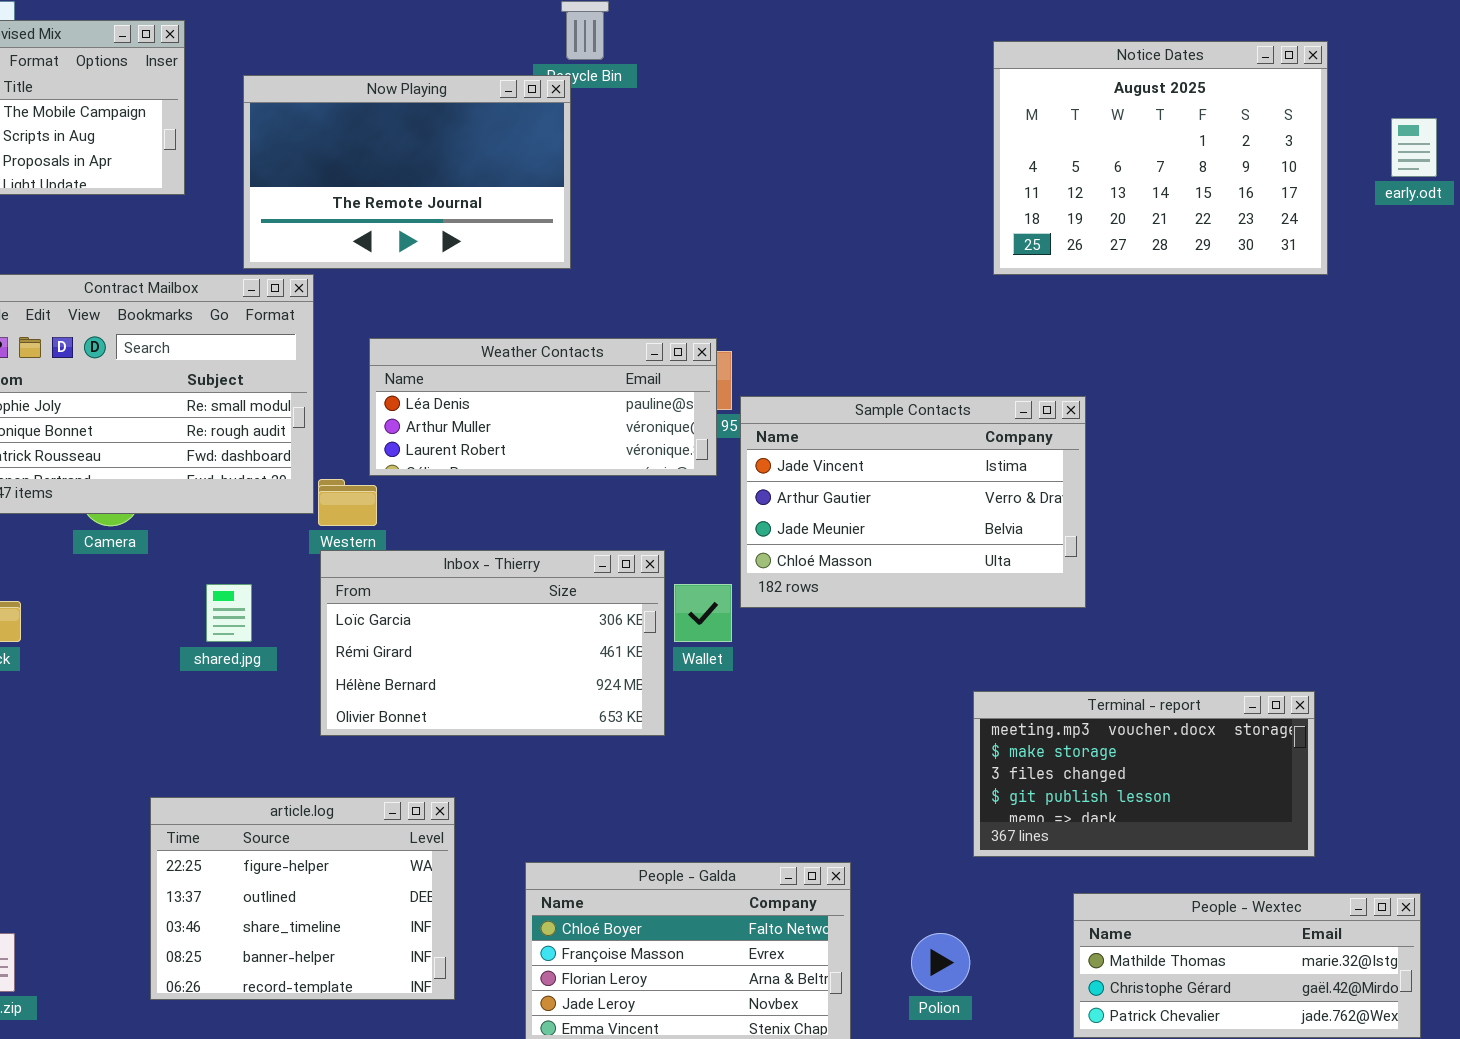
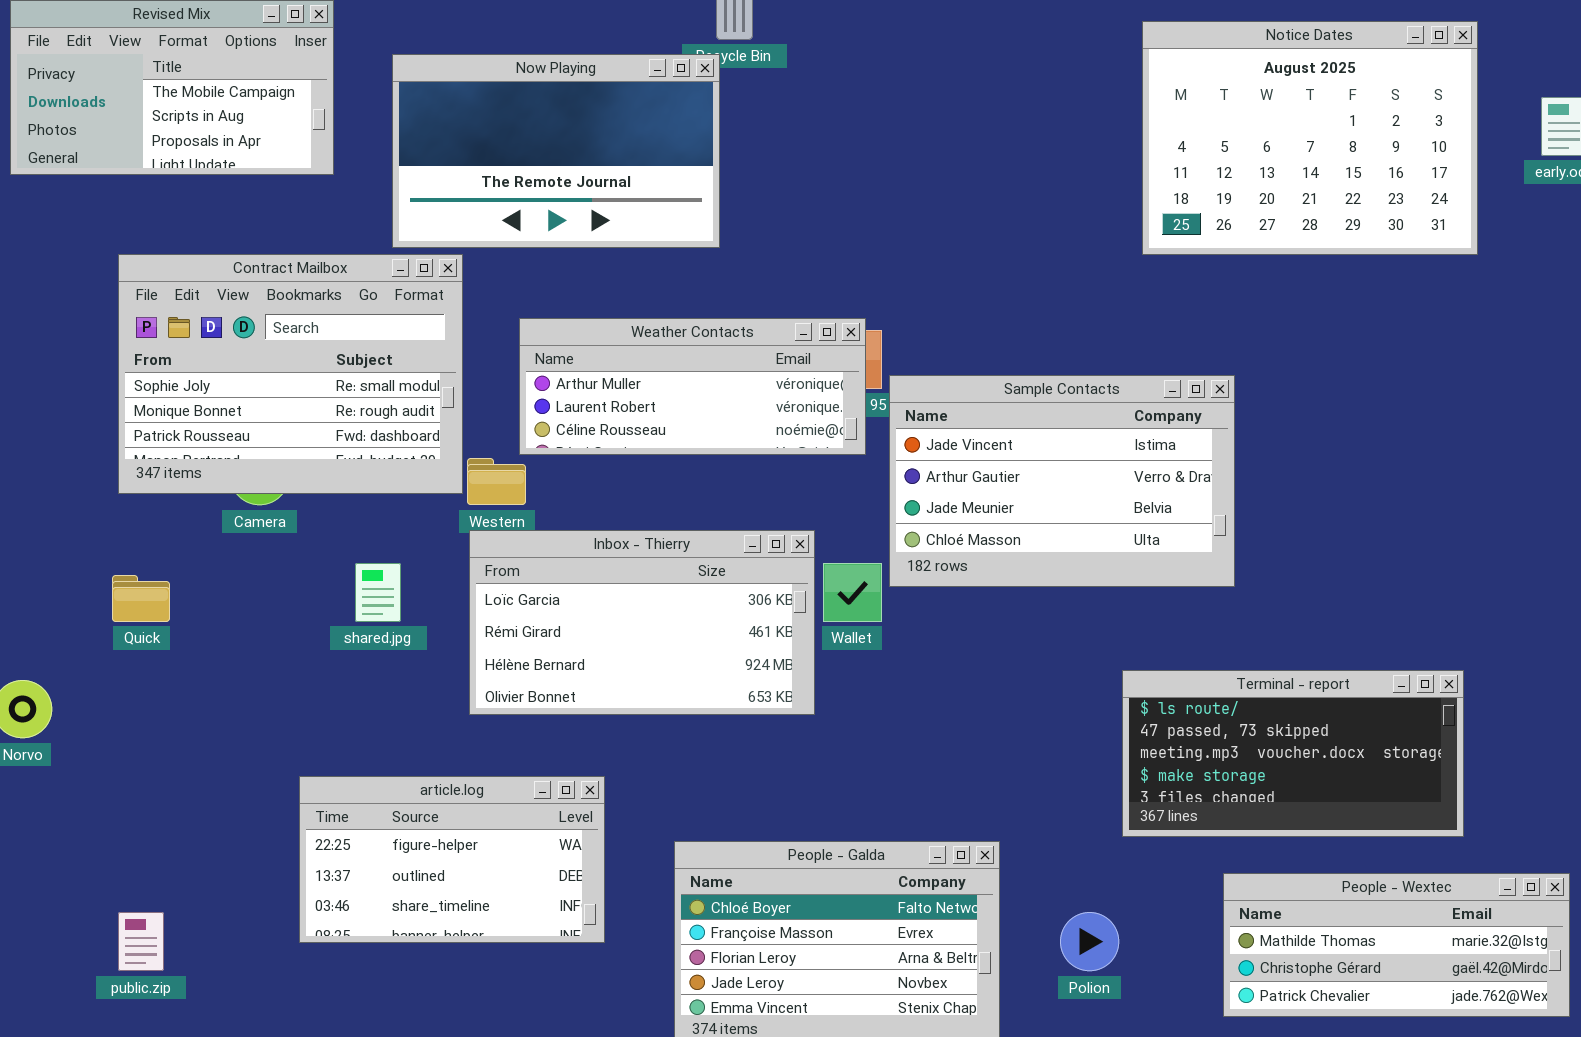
Weather Contacts: [369,338,717,476] -> [519,318,866,455], scrolled down 1 row
Terminal - report: [973,691,1315,857] -> [1122,670,1464,837], scrolled up 2 rows
article.log: [150,797,455,1000] -> [299,776,605,943], resized

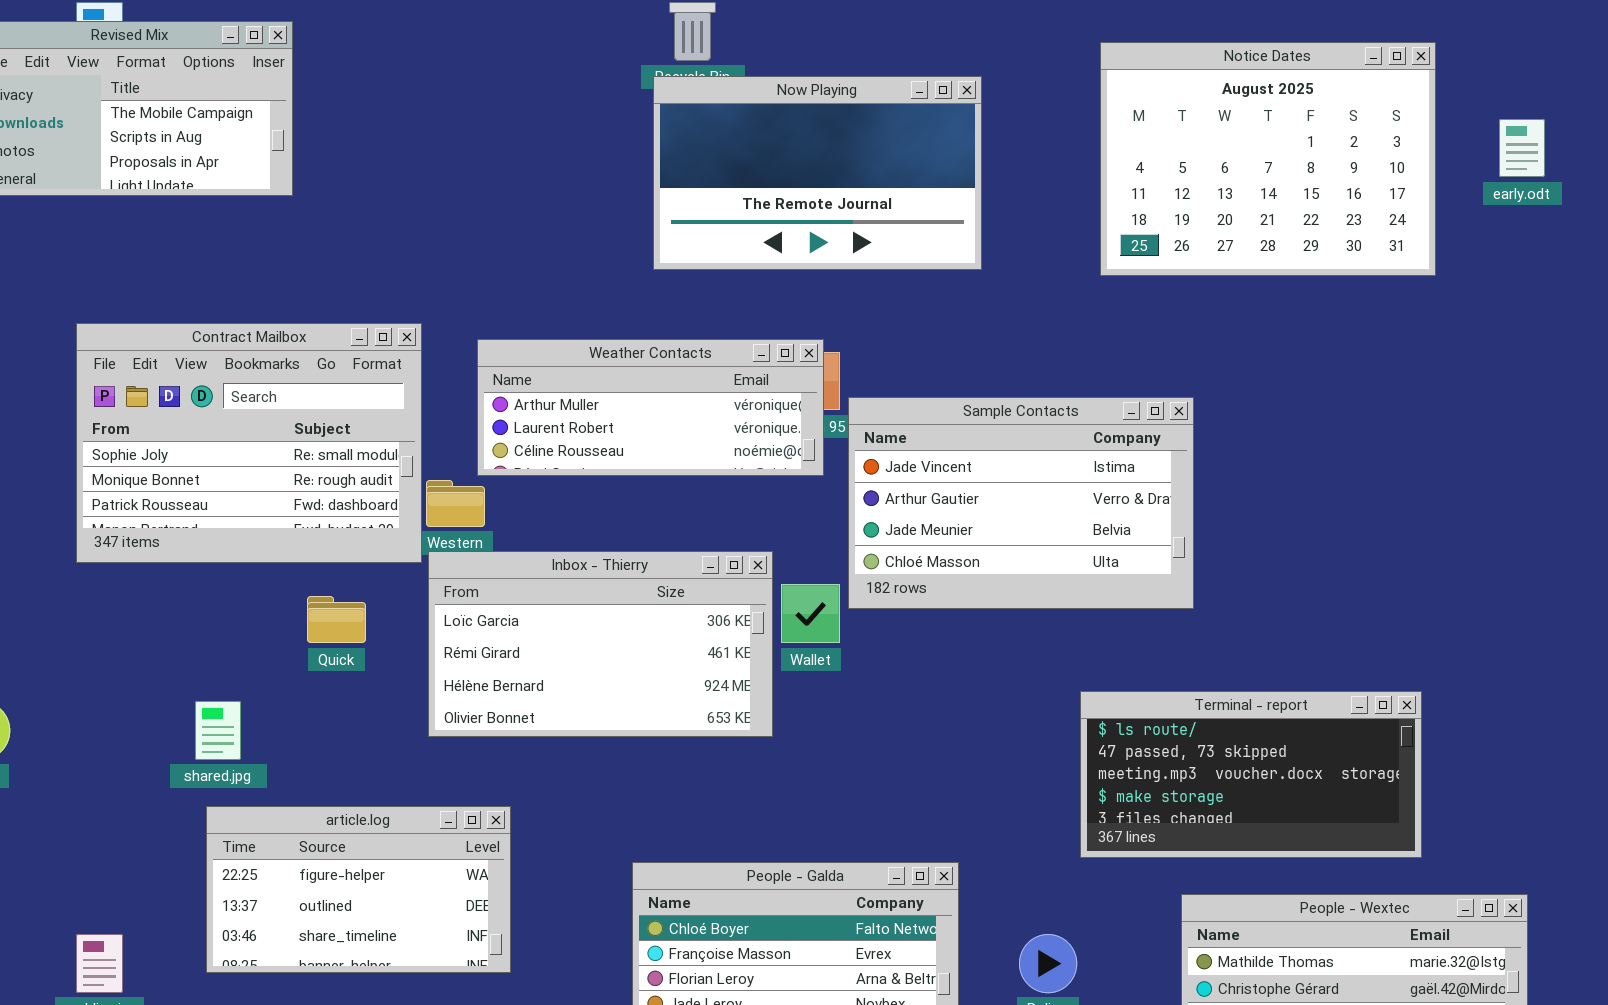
Now Playing: [392,54,720,248] -> [653,76,982,270], moved
Contract Mailbox: [118,254,463,494] -> [76,323,422,563], moved
shared.jpg: [355,563,401,622] -> [195,701,241,760], moved
Quick: [112,575,170,622] -> [307,596,366,643], moved
article.log: [299,776,605,943] -> [206,806,511,973], moved

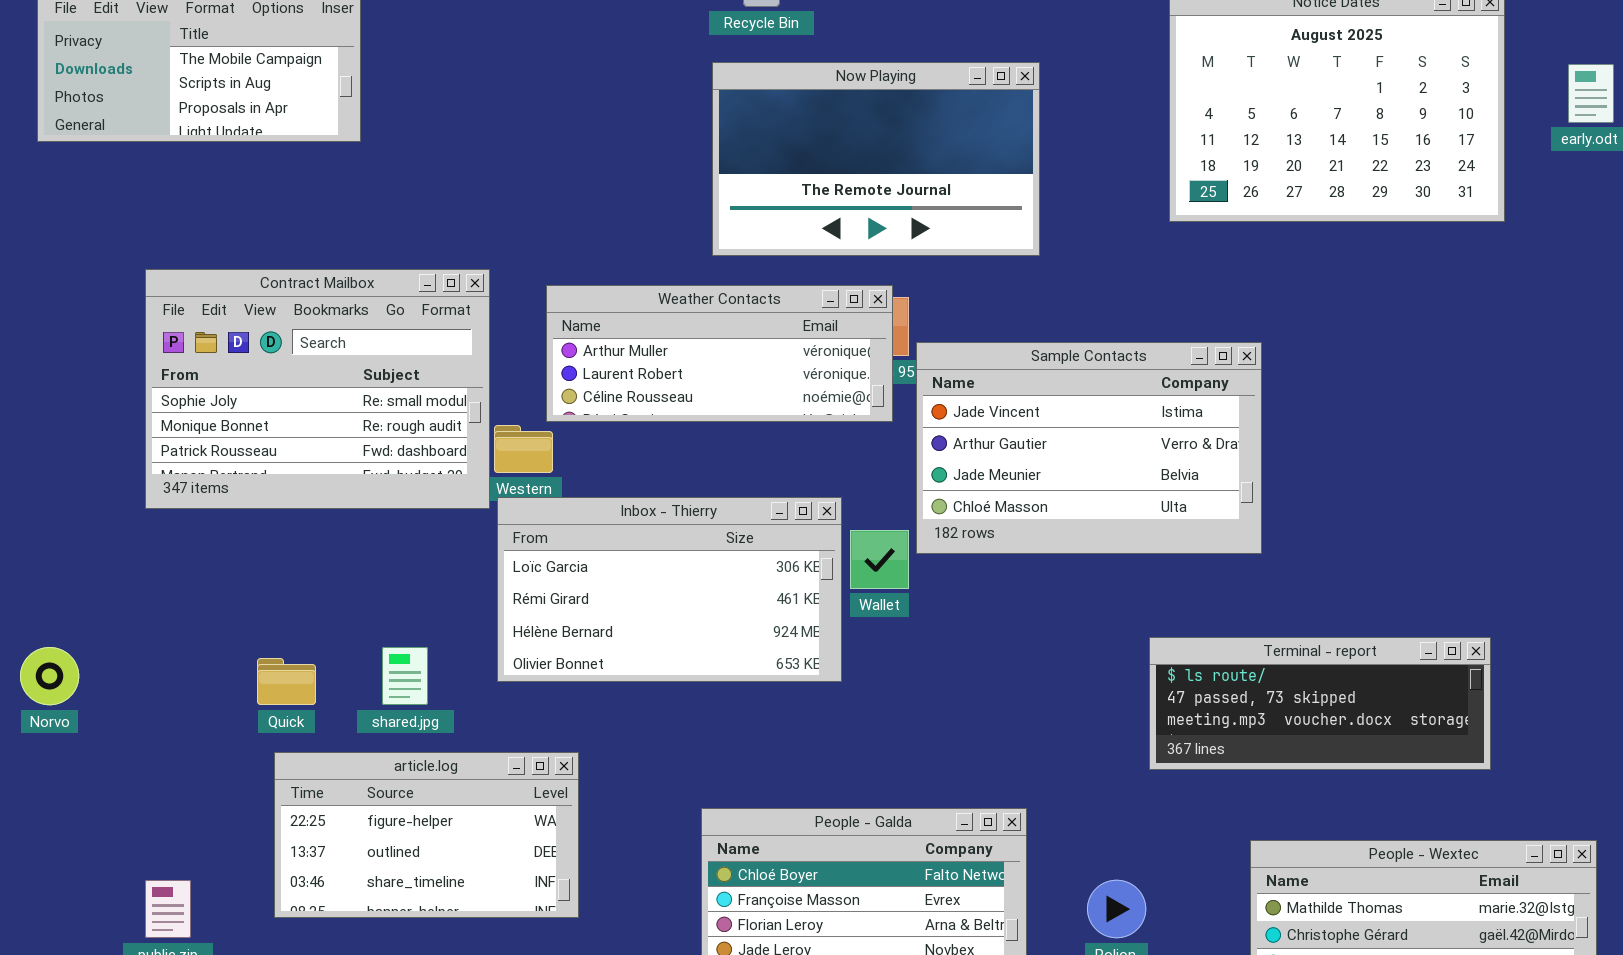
Now Playing: [653,76,982,270] -> [712,62,1040,256], moved
Quick: [307,596,366,643] -> [257,658,316,705], moved
Terminal - report: [1080,691,1422,858] -> [1149,637,1491,770], resized
shared.jpg: [195,701,241,760] -> [382,647,428,705], moved

